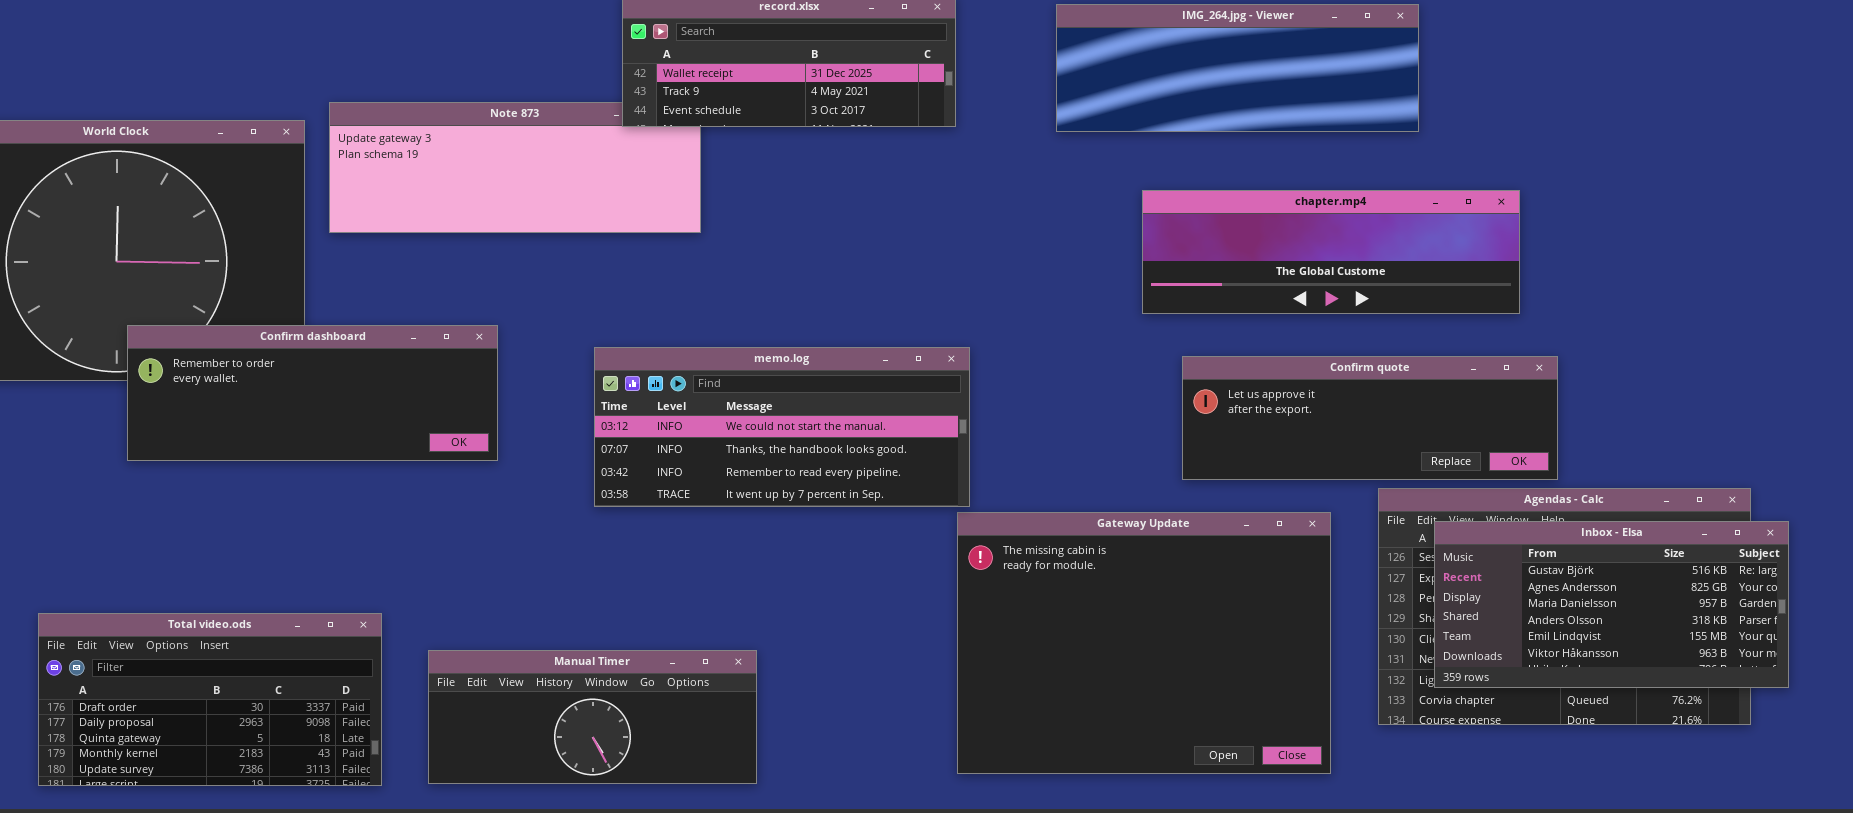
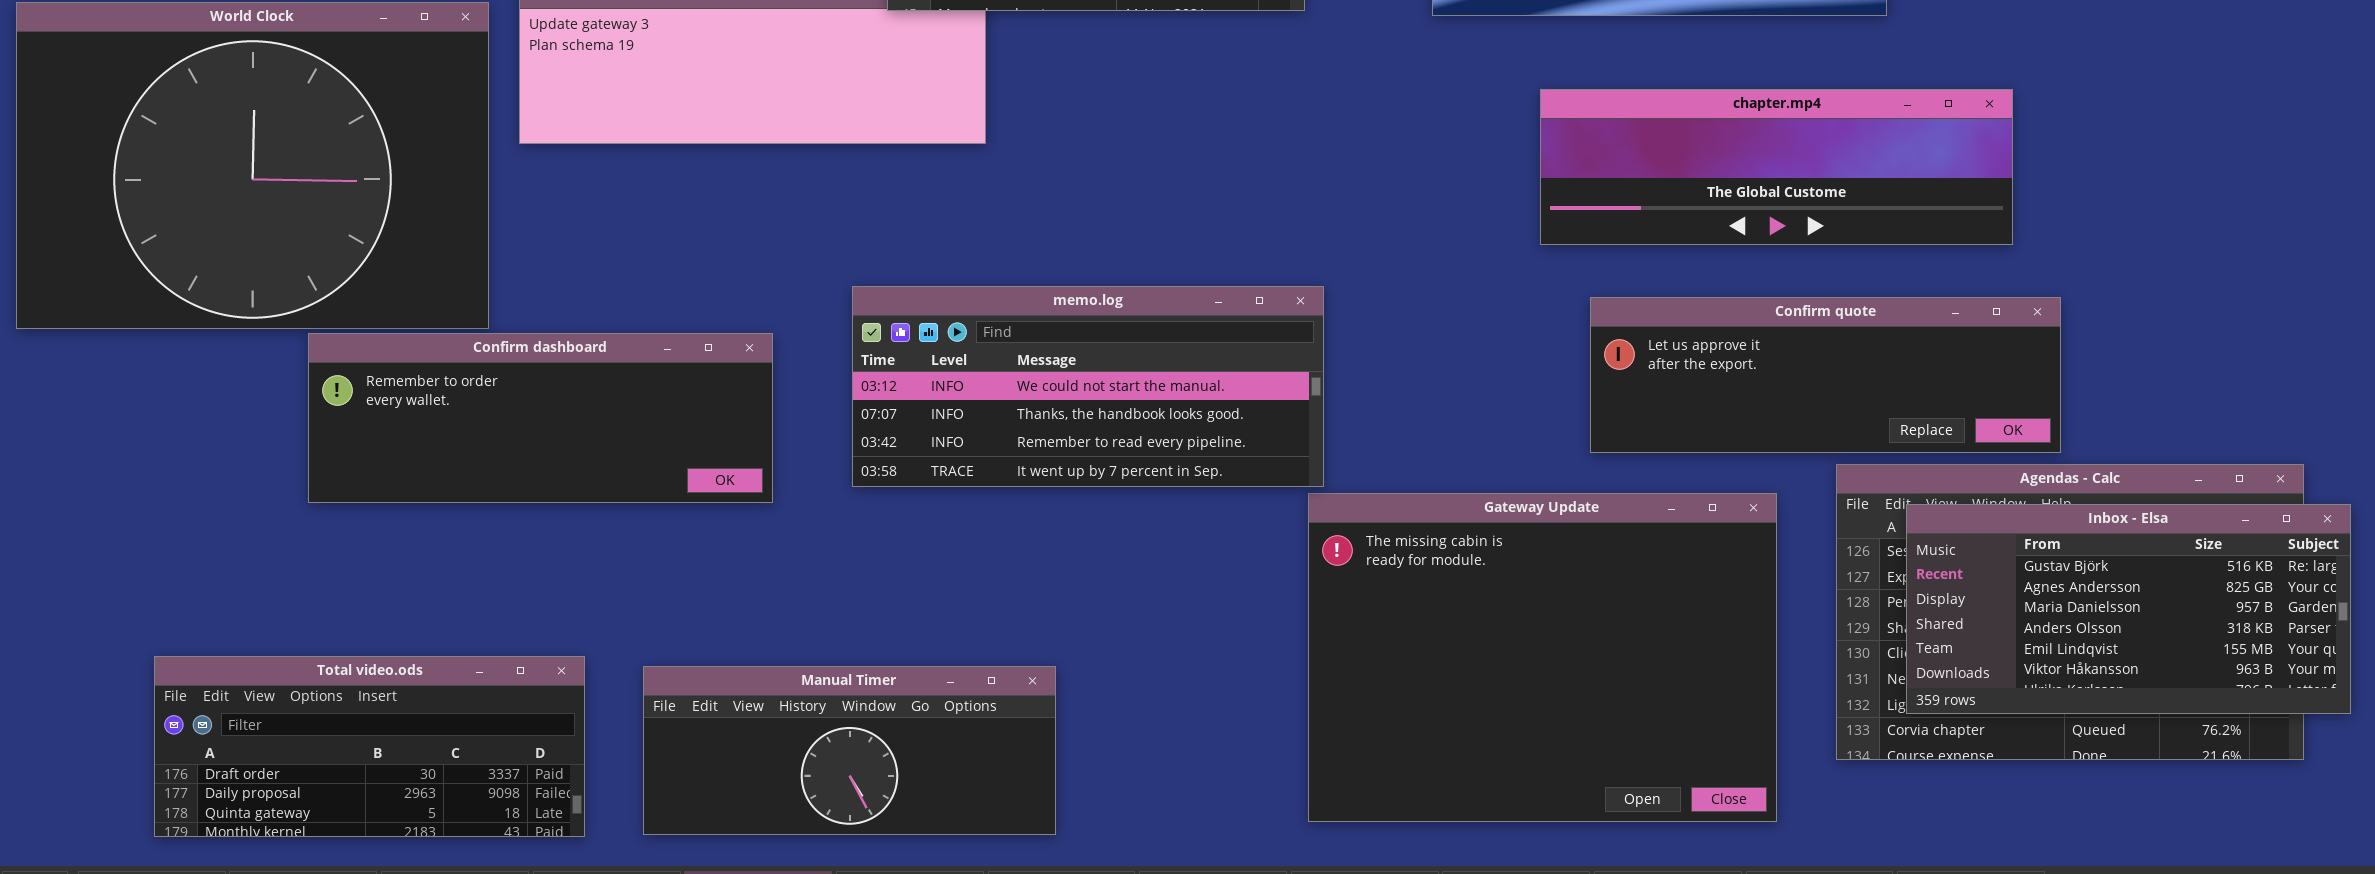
Confirm dashboard: [127,325,498,461] -> [308,333,773,503], moved
Total video.ods: [38,613,382,786] -> [154,656,585,837], resized

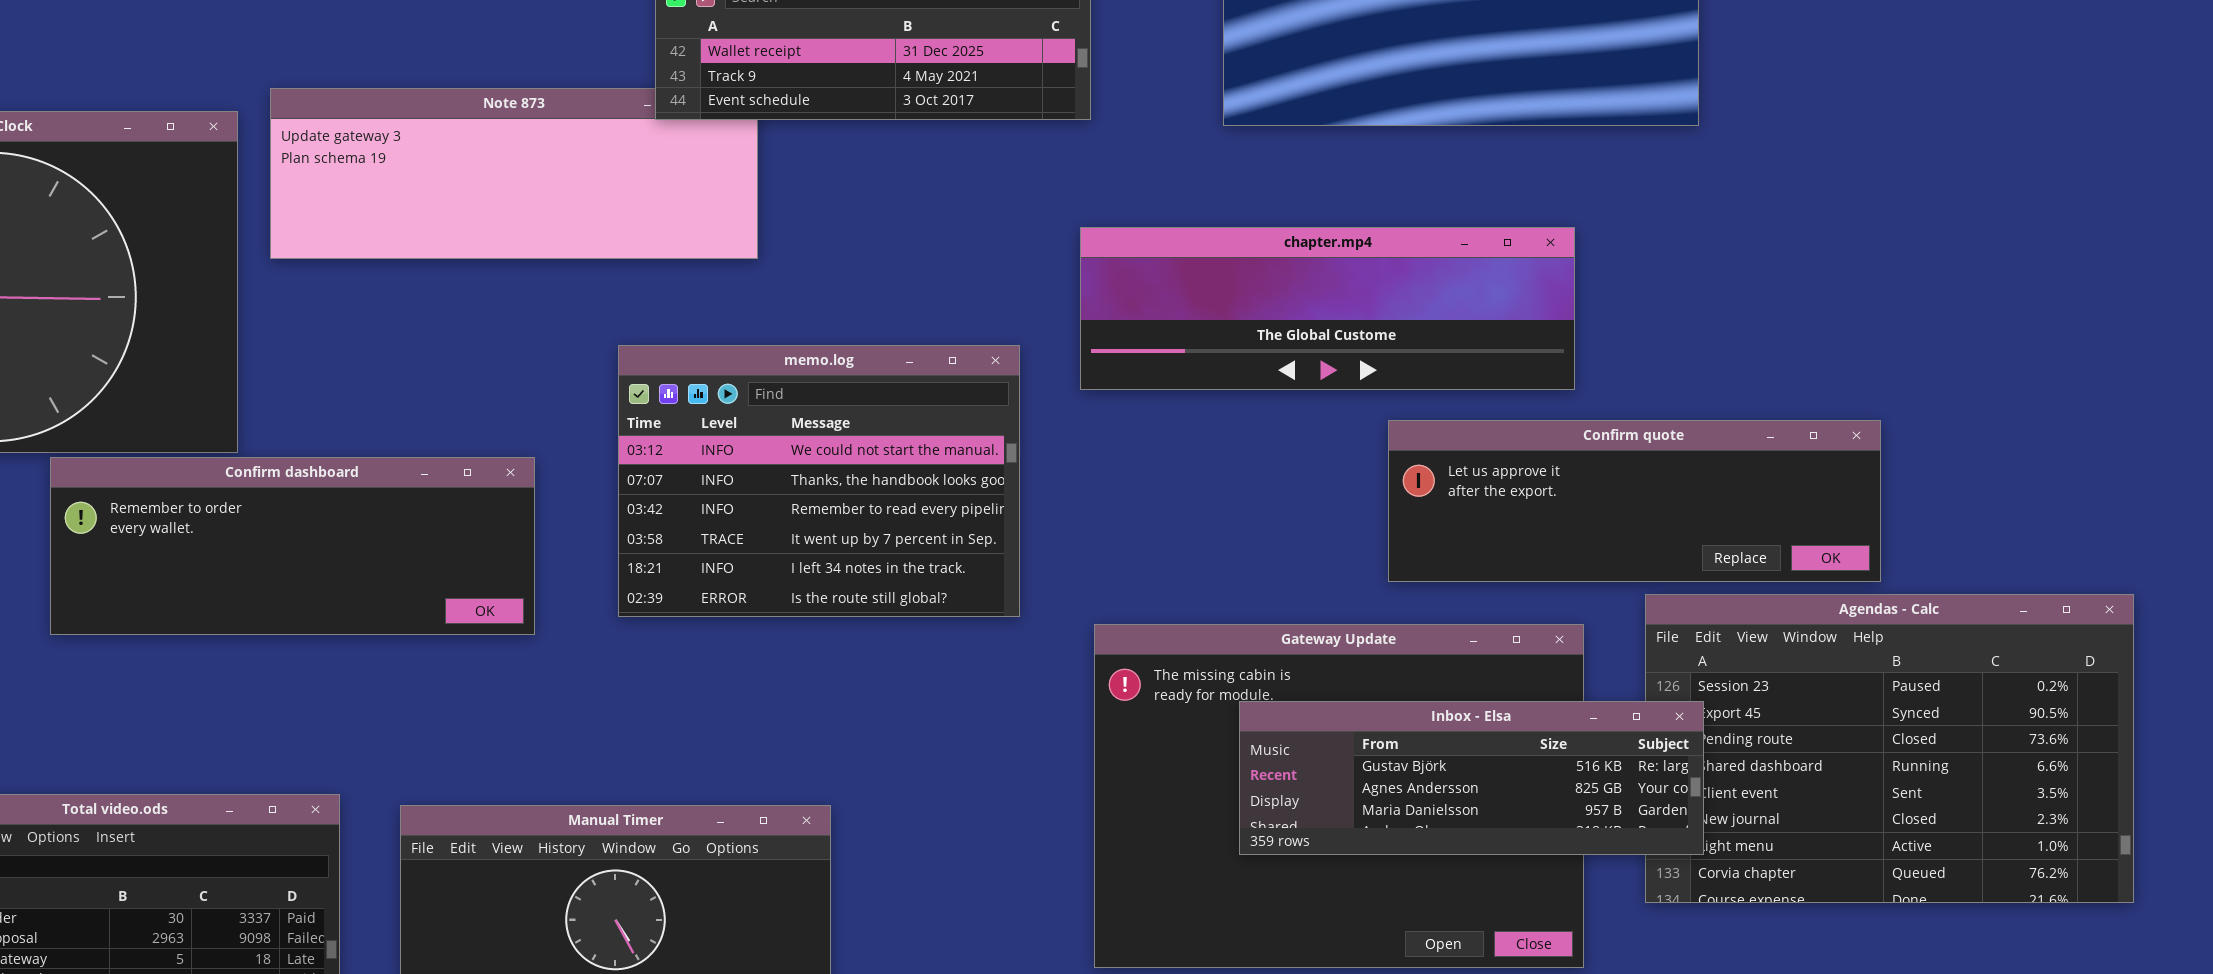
chapter.mp4: [1540,89,2013,245] -> [1080,227,1575,390], moved
memo.log: [852,286,1324,487] -> [618,345,1020,617], resized
Inbox - Elsa: [1906,504,2351,714] -> [1239,701,1704,855], moved, resized

